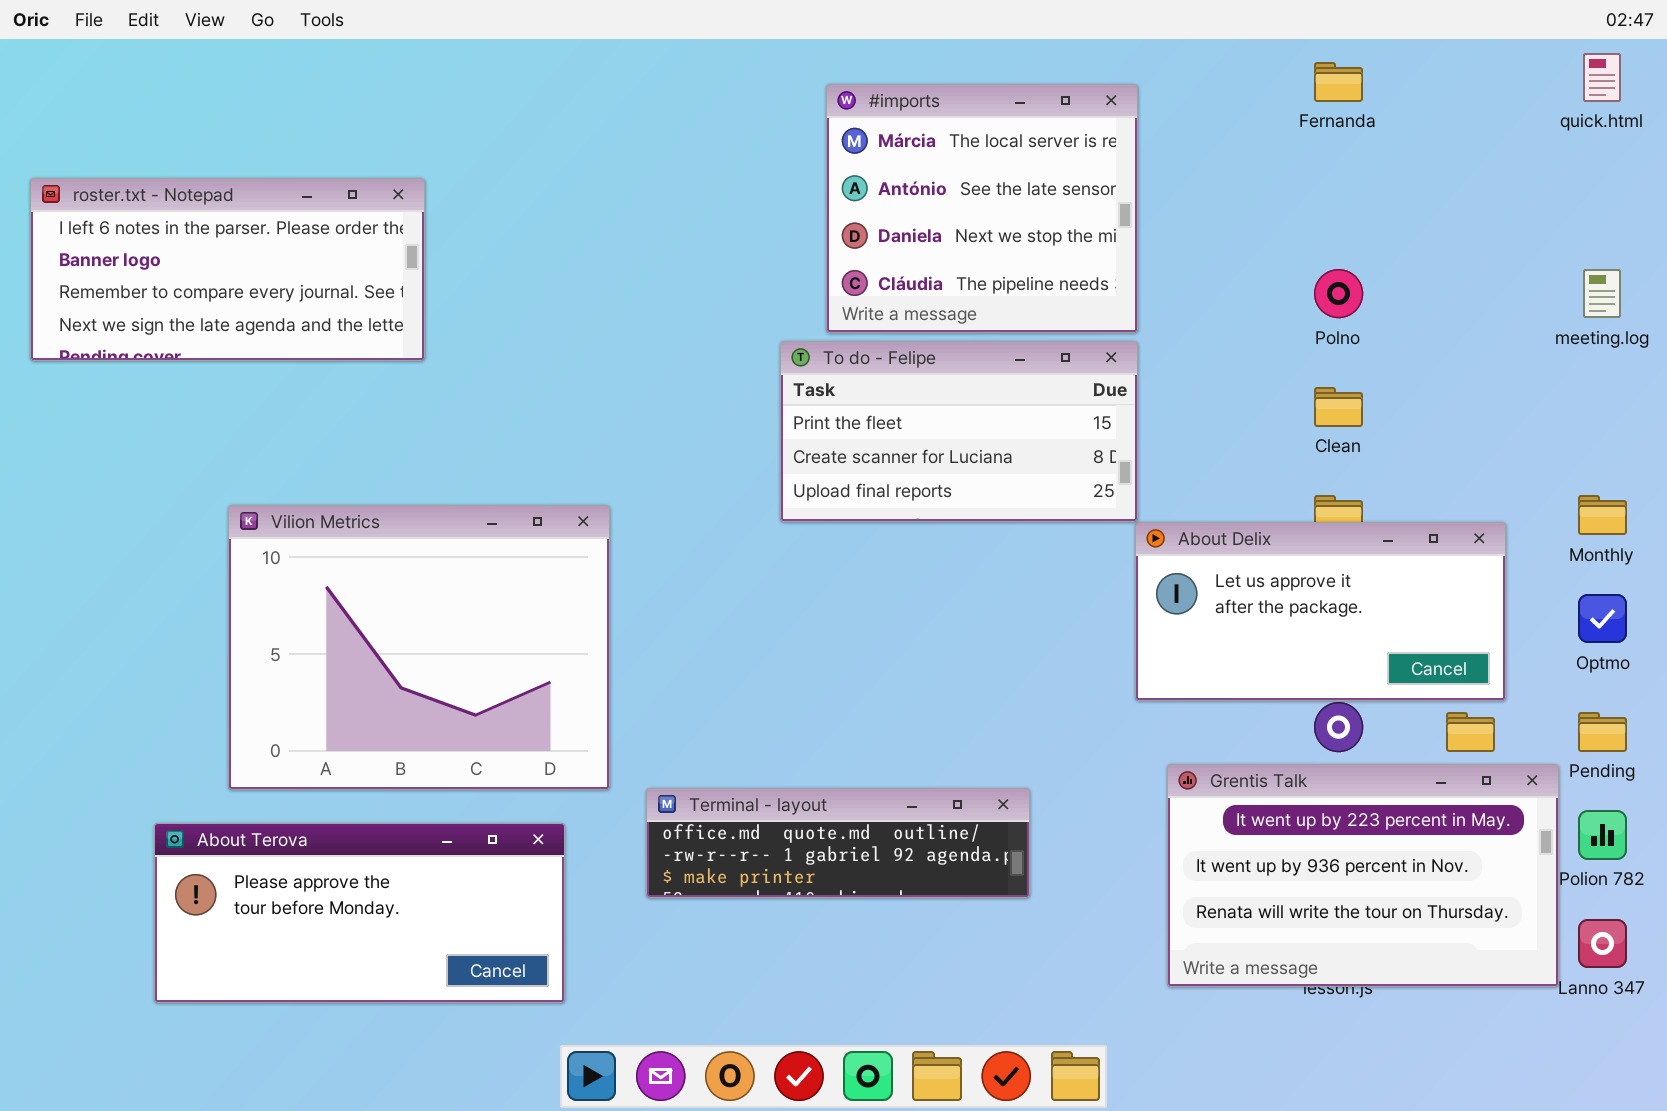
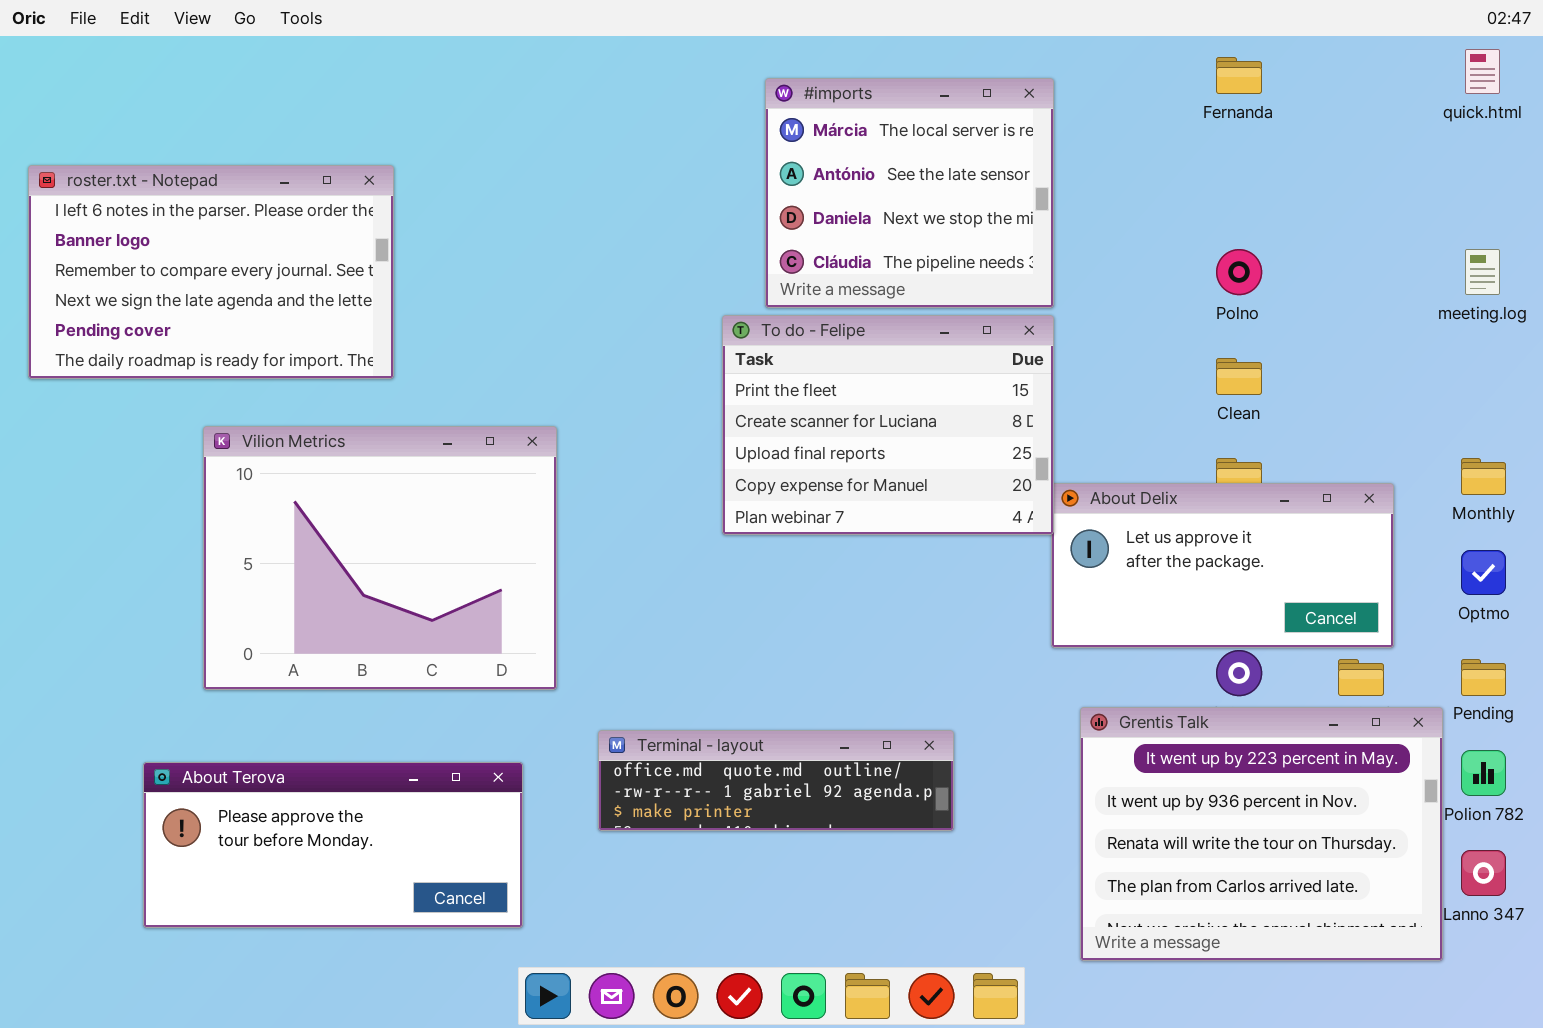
roster.txt - Notepad: [30,178,425,361] -> [28,165,394,379], resized
To do - Felipe: [780,341,1138,522] -> [722,315,1054,535], resized
Vilion Metrics: [228,505,610,790] -> [203,426,557,690], moved
Grentis Talk: [1167,764,1559,987] -> [1080,707,1443,961], resized

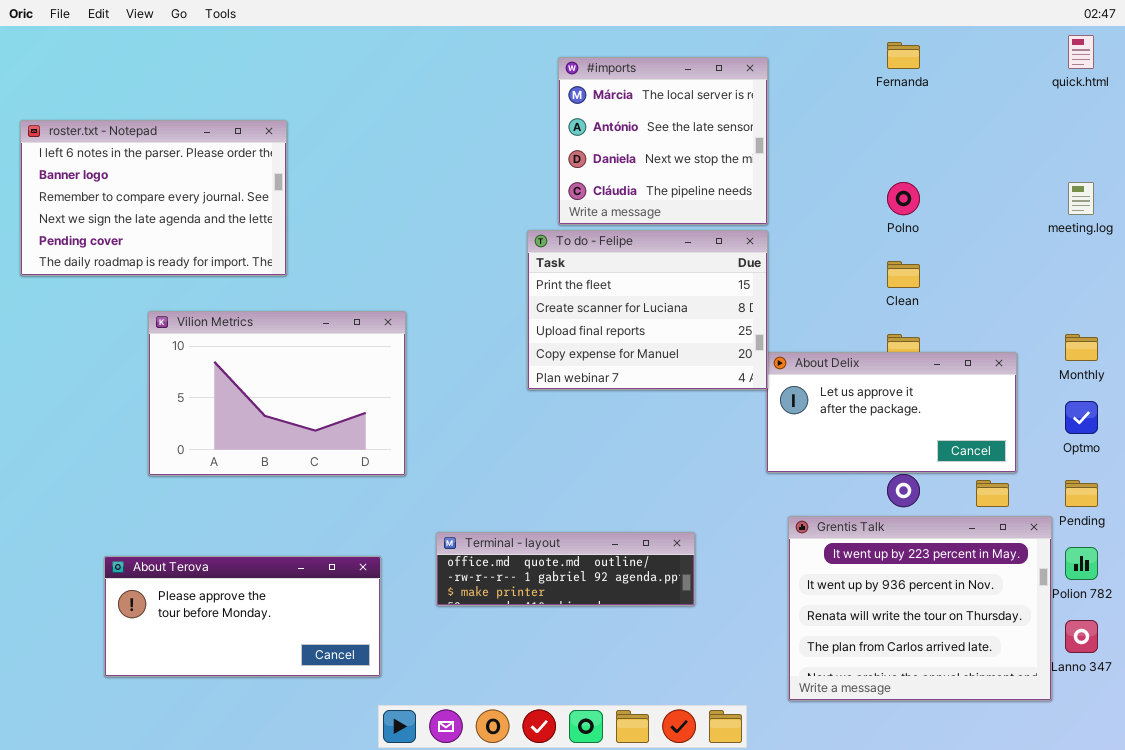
Vilion Metrics: [203,426,557,690] -> [148,311,406,476], resized

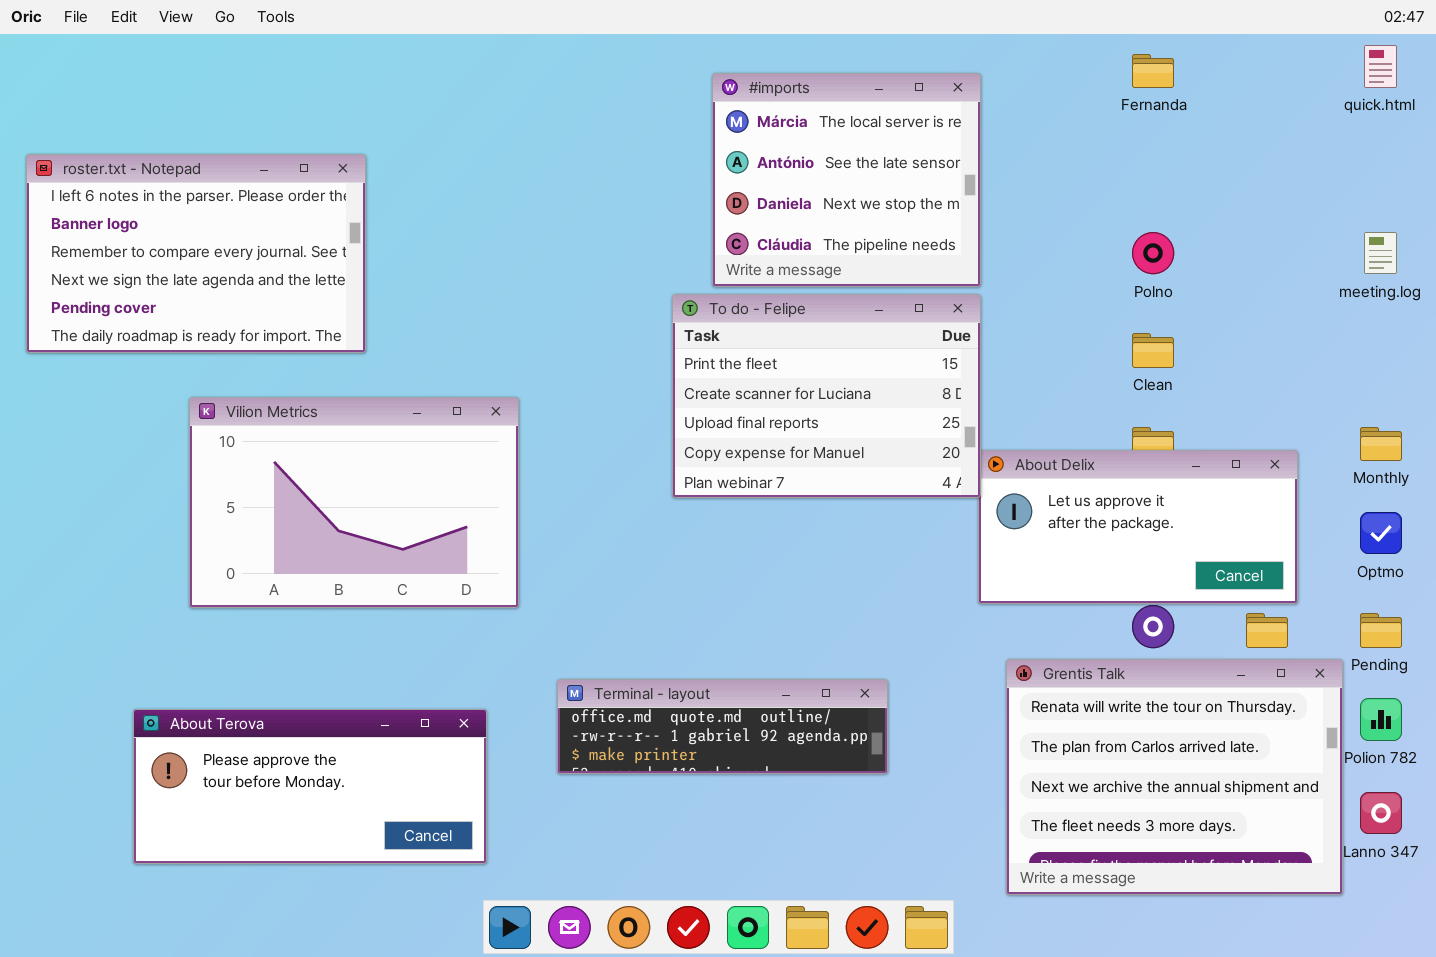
Grentis Talk: [788,516,1052,701] -> [1006,659,1343,895], scrolled down 2 rows

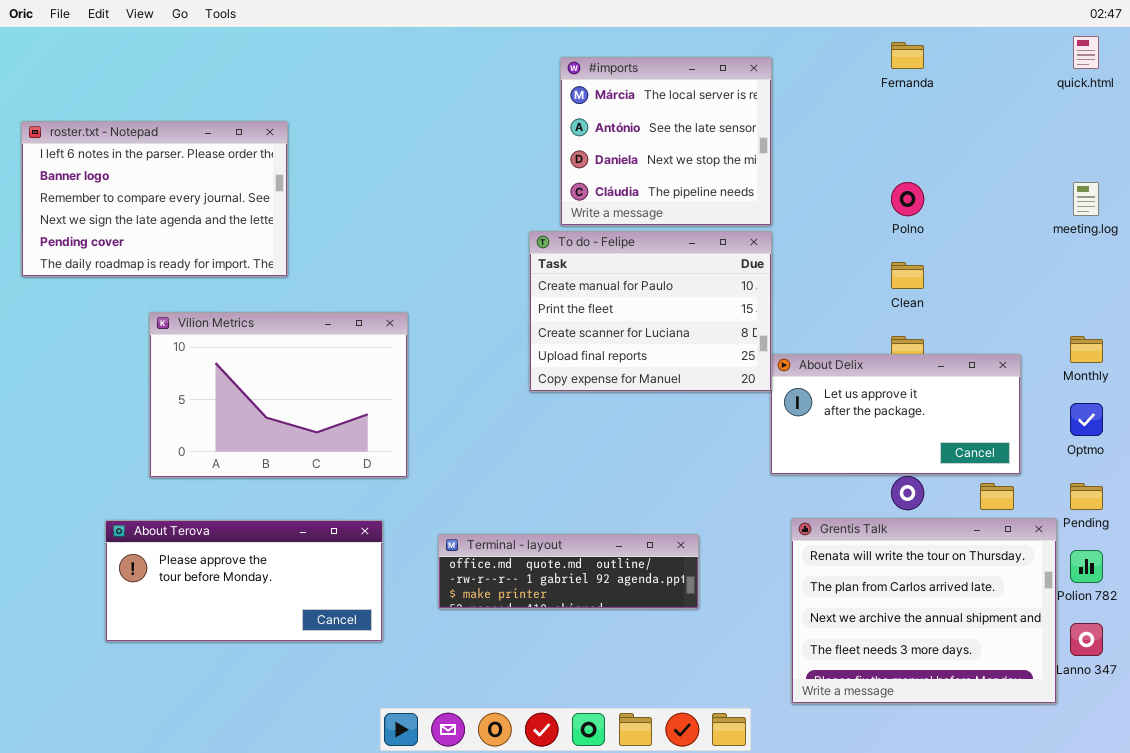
To do - Felipe: [672,294,981,498] -> [529,231,772,392], scrolled up 1 row
About Terova: [133,709,487,864] -> [105,520,383,642], moved

